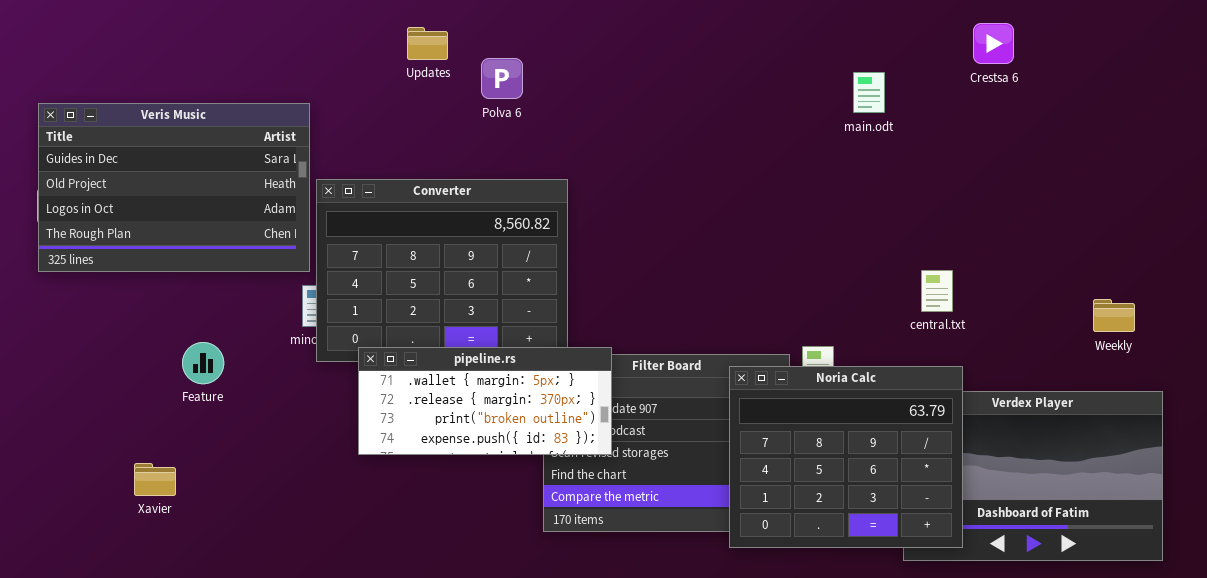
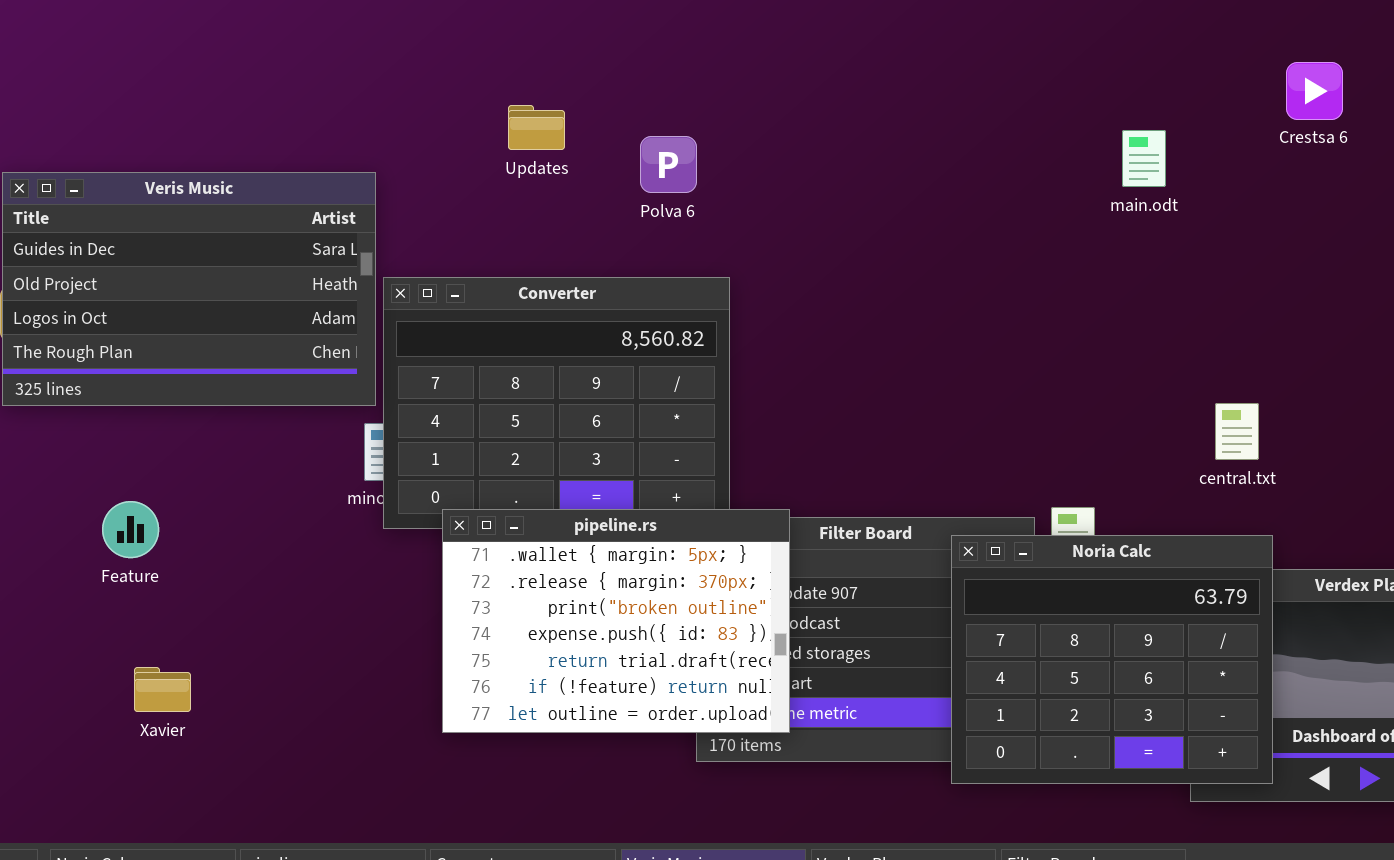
Updates: [407,27,448,60] -> [508,105,565,150], moved
Polva 6: [481,58,523,99] -> [640,136,697,193], moved
Feature: [182,342,224,384] -> [102,501,159,558], moved
pipeline.rs: [358,347,612,455] -> [442,509,790,733], resized

